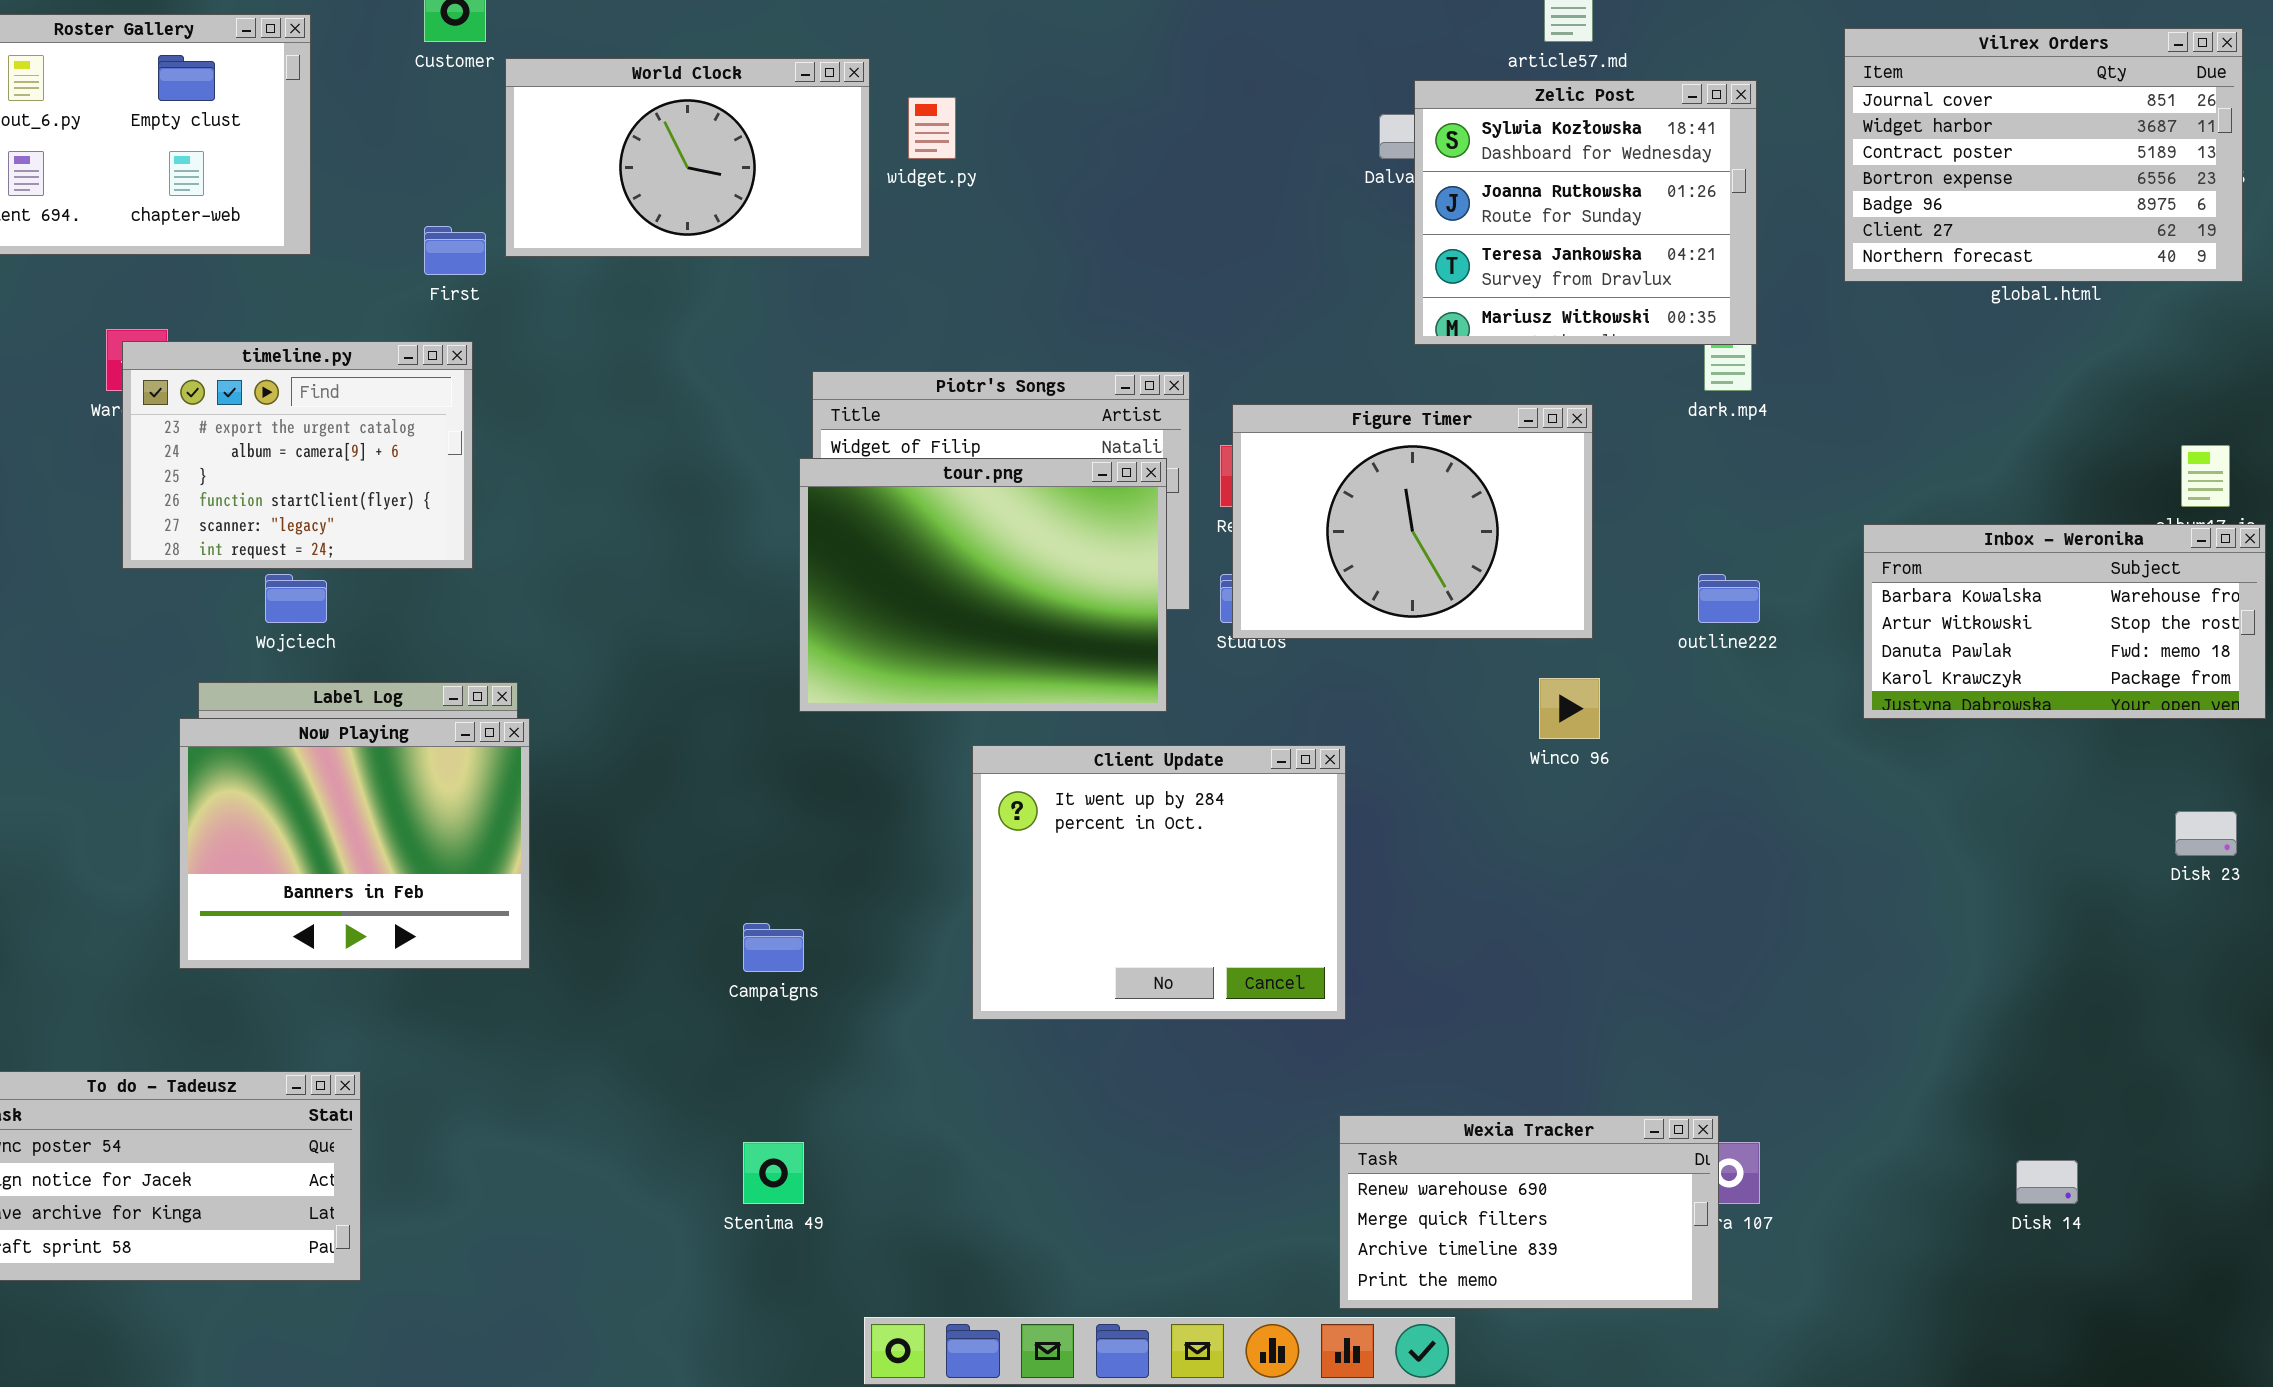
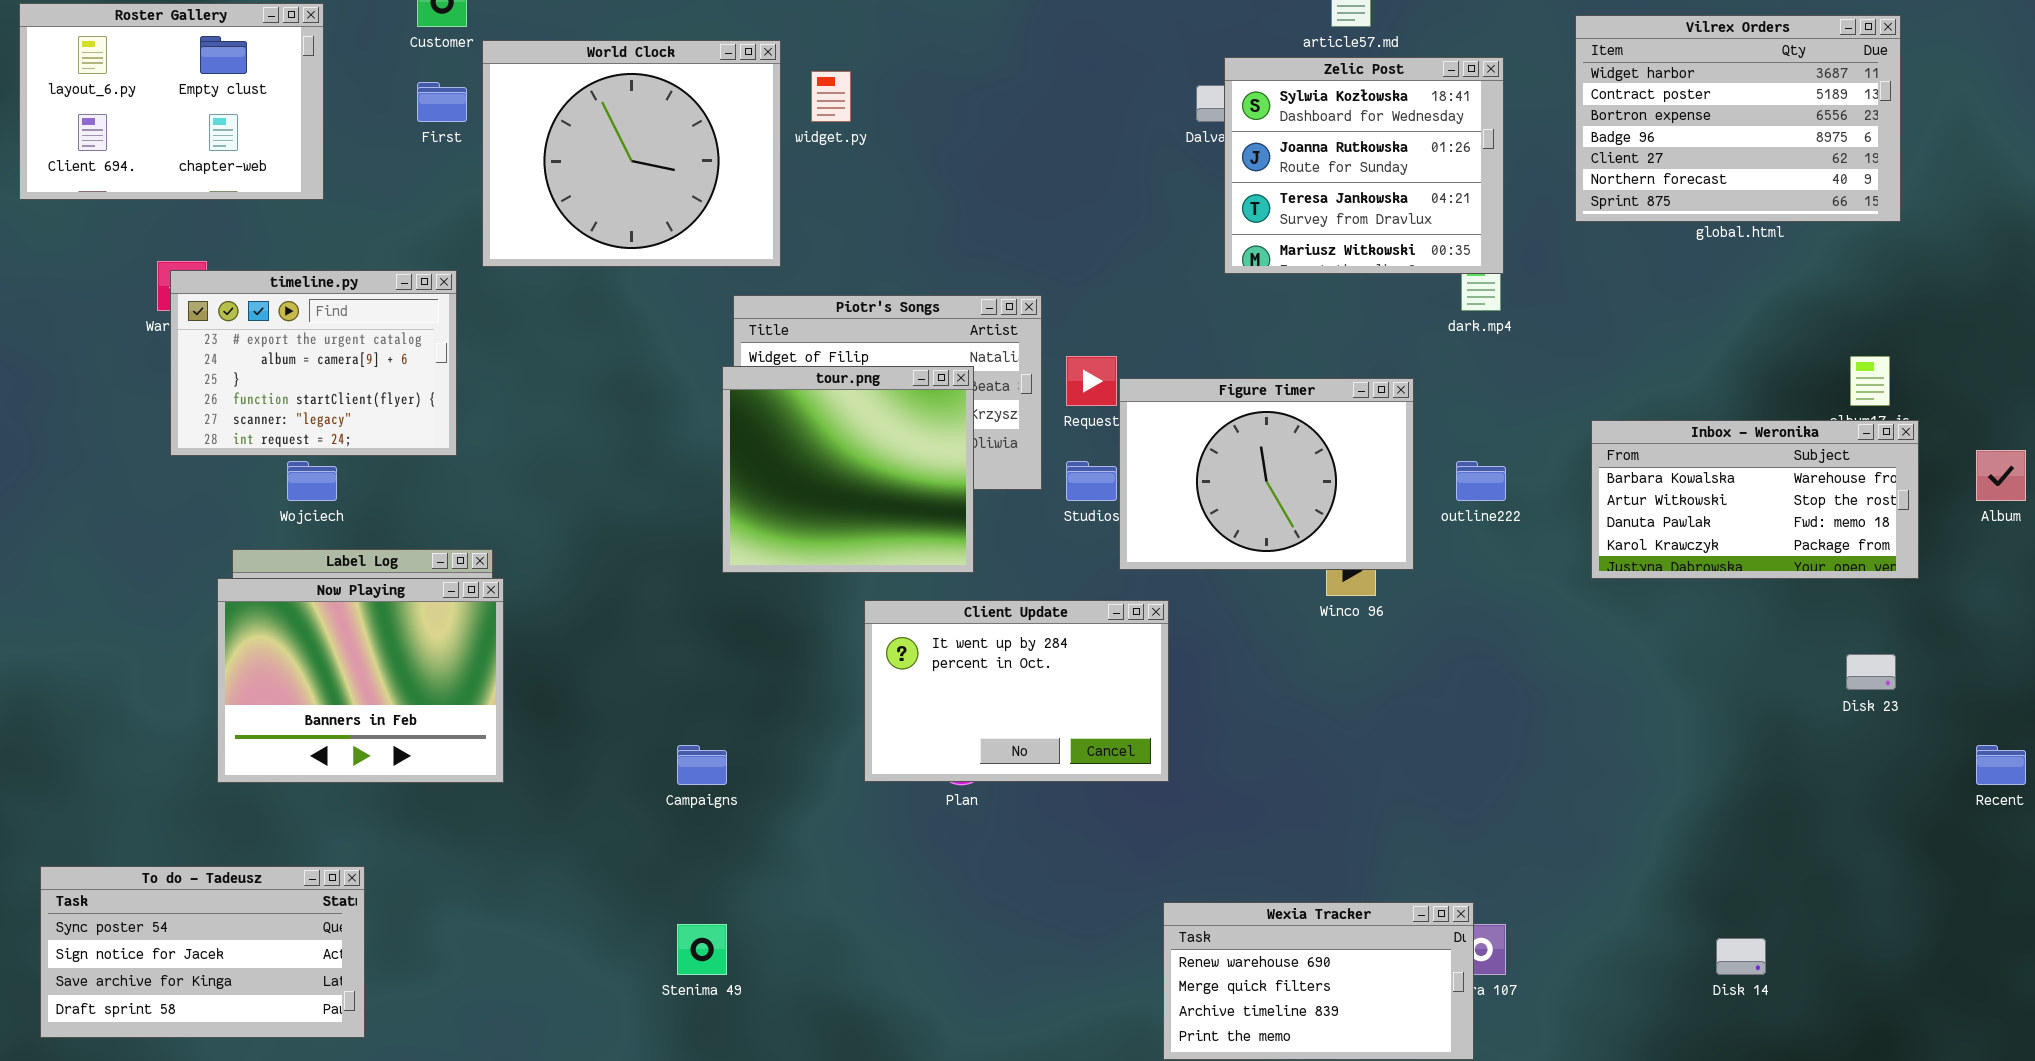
Vilrex Orders: [1844,28,2243,282] -> [1575,15,1901,222], scrolled down 1 row
World Clock: [505,58,870,257] -> [482,40,781,267], resized
First: [424,226,486,275] -> [417,82,467,122], moved
Figure Timer: [1232,404,1593,639] -> [1119,378,1414,570], moved
tour.png: [799,458,1167,712] -> [722,366,974,573], resized
Client Update: [972,745,1346,1020] -> [864,600,1169,782], resized

